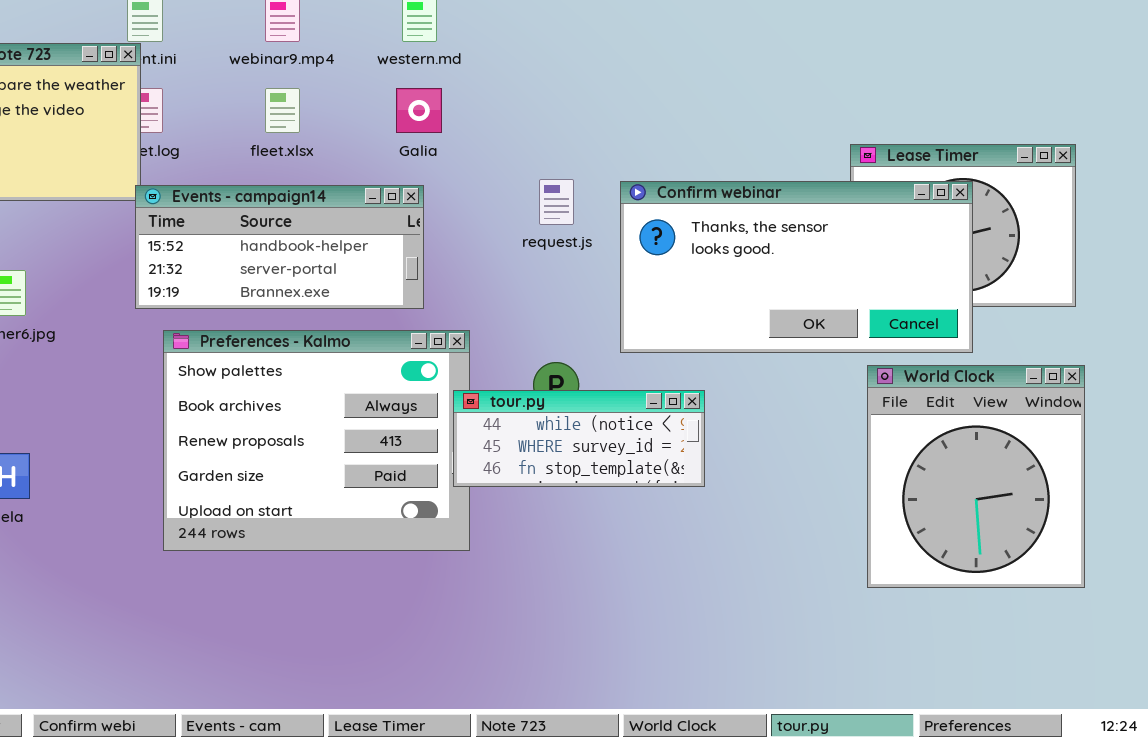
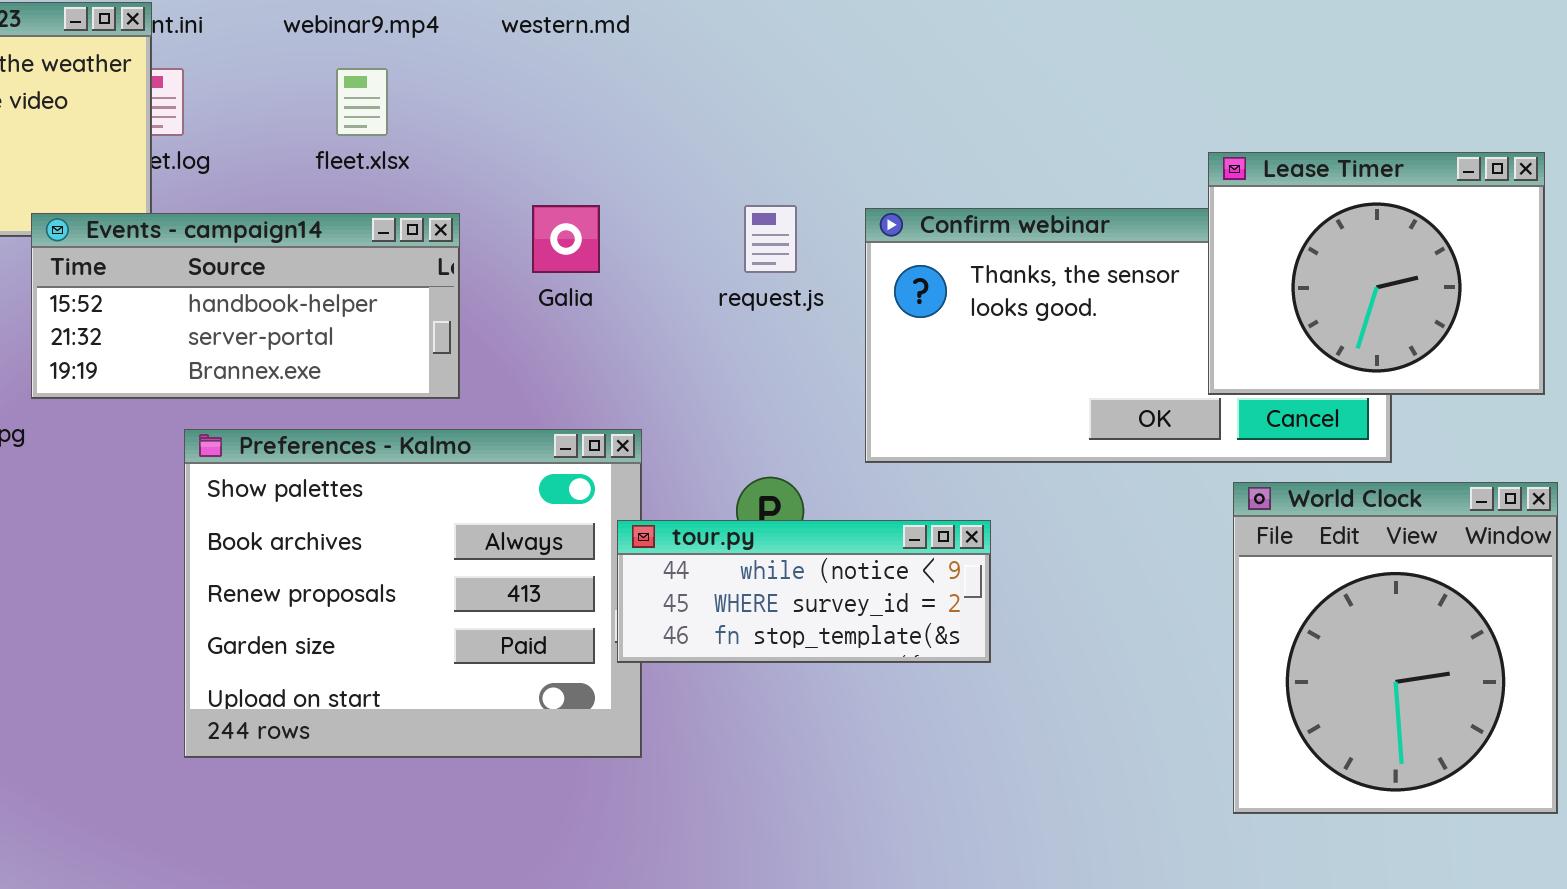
Galia: [396,88,442,133] -> [532,205,600,273], moved
Lease Timer: [850,144,1076,307] -> [1208,152,1545,395], raised
Events - campaign14: [135,185,424,309] -> [31,213,460,399], moved

